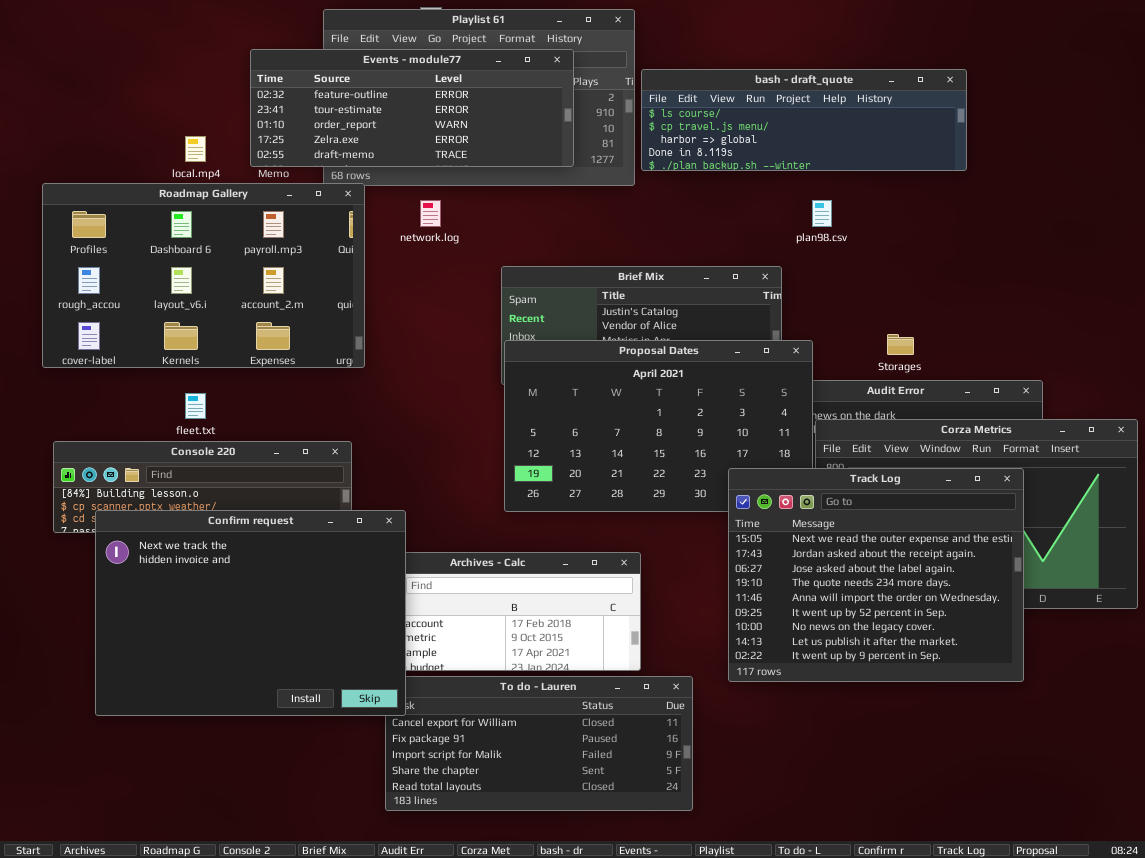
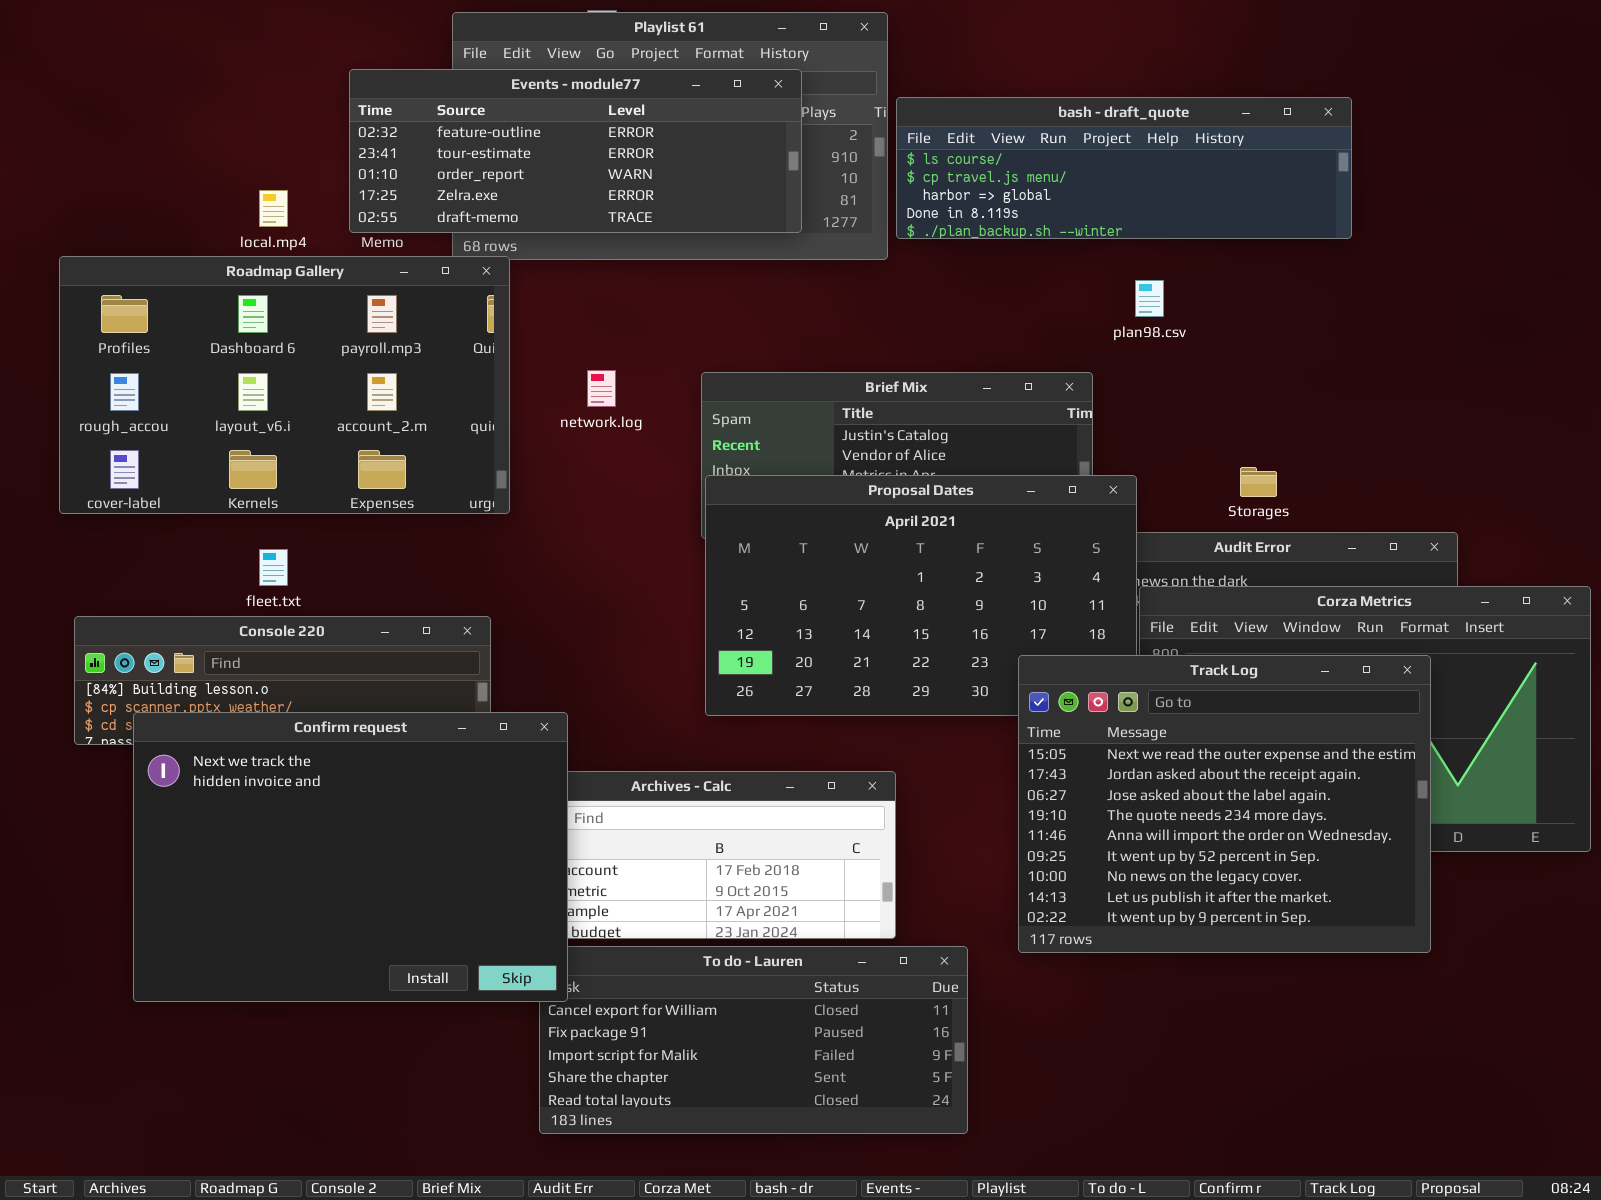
network.log: [420,200,441,227] -> [587,370,616,407], moved

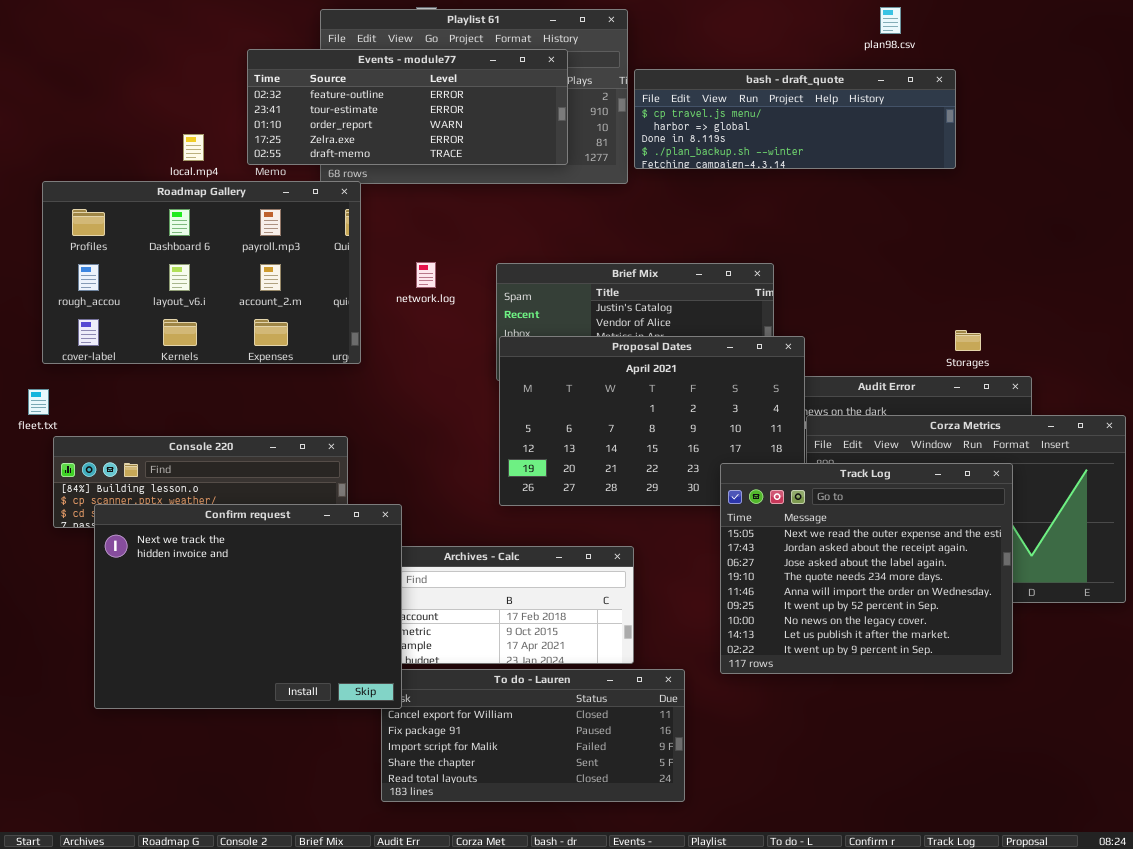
bash - draft_quote: [896,97,1352,239] -> [634,69,956,169], scrolled down 1 row
plan98.csv: [1135,280,1164,317] -> [880,7,901,34], moved
Storages: [1240,467,1277,497] -> [955,330,981,351], moved
fleet.txt: [259,549,288,586] -> [28,389,49,415], moved

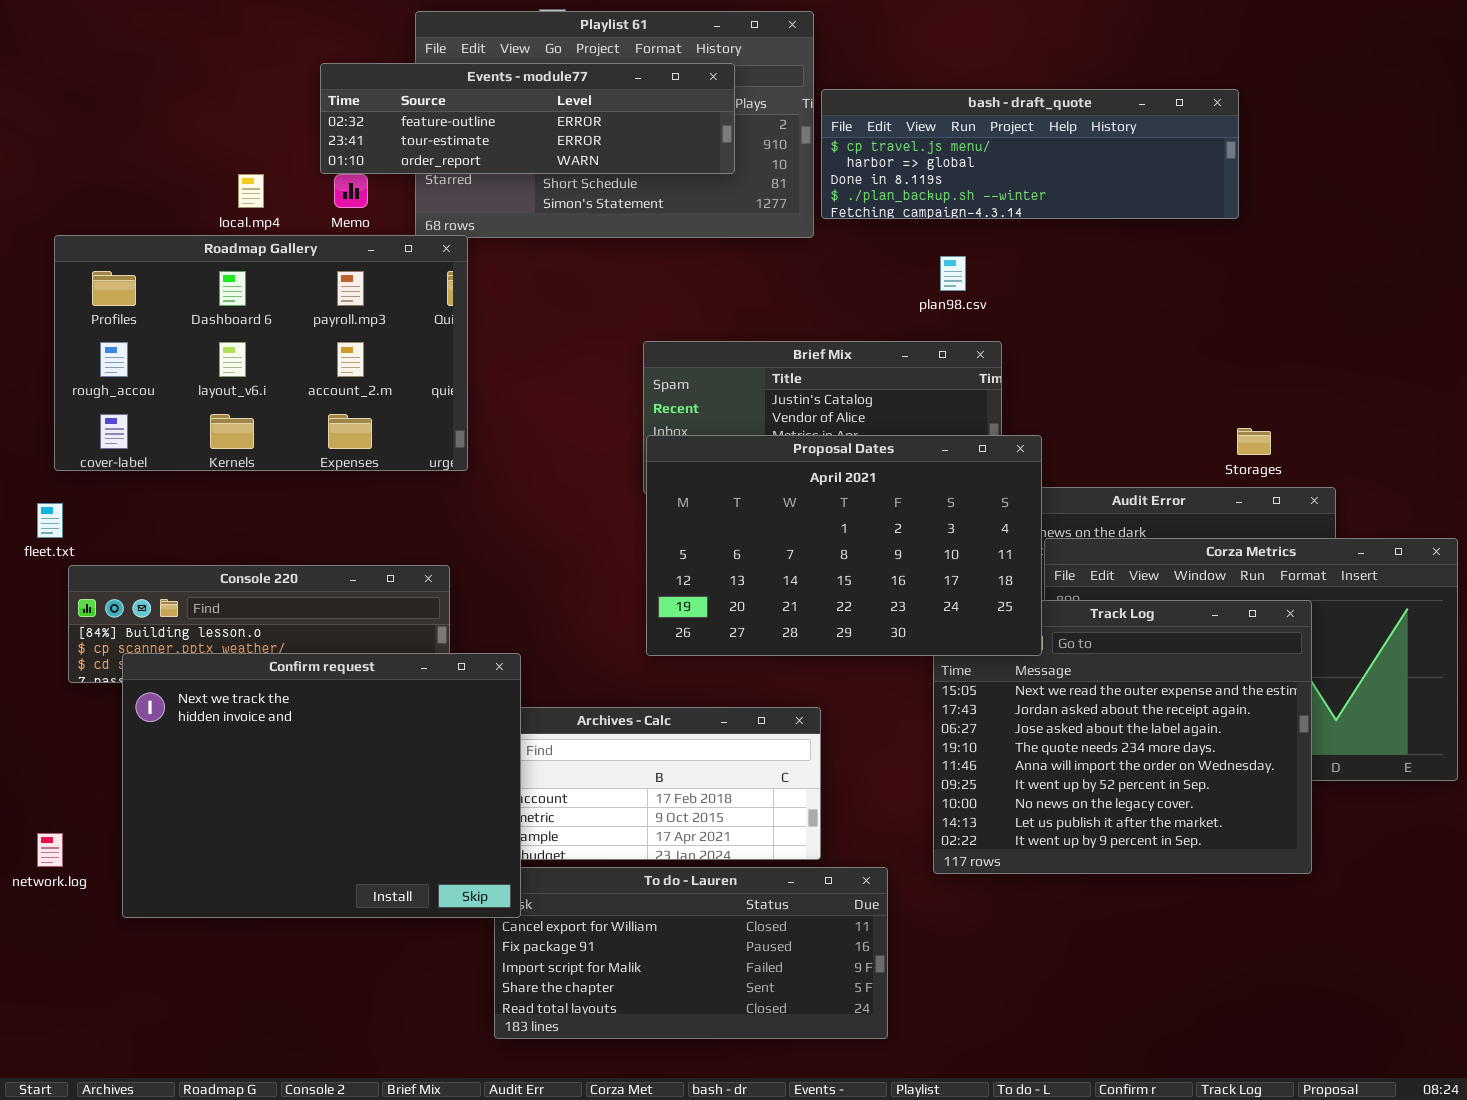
plan98.csv: [880,7,901,34] -> [940,256,966,291], moved
Events - module77: [247,49,568,165] -> [320,63,735,174], resized
network.log: [416,262,436,288] -> [37,833,63,867], moved
Proposal Dates: [499,336,805,506] -> [646,435,1042,656], raised

